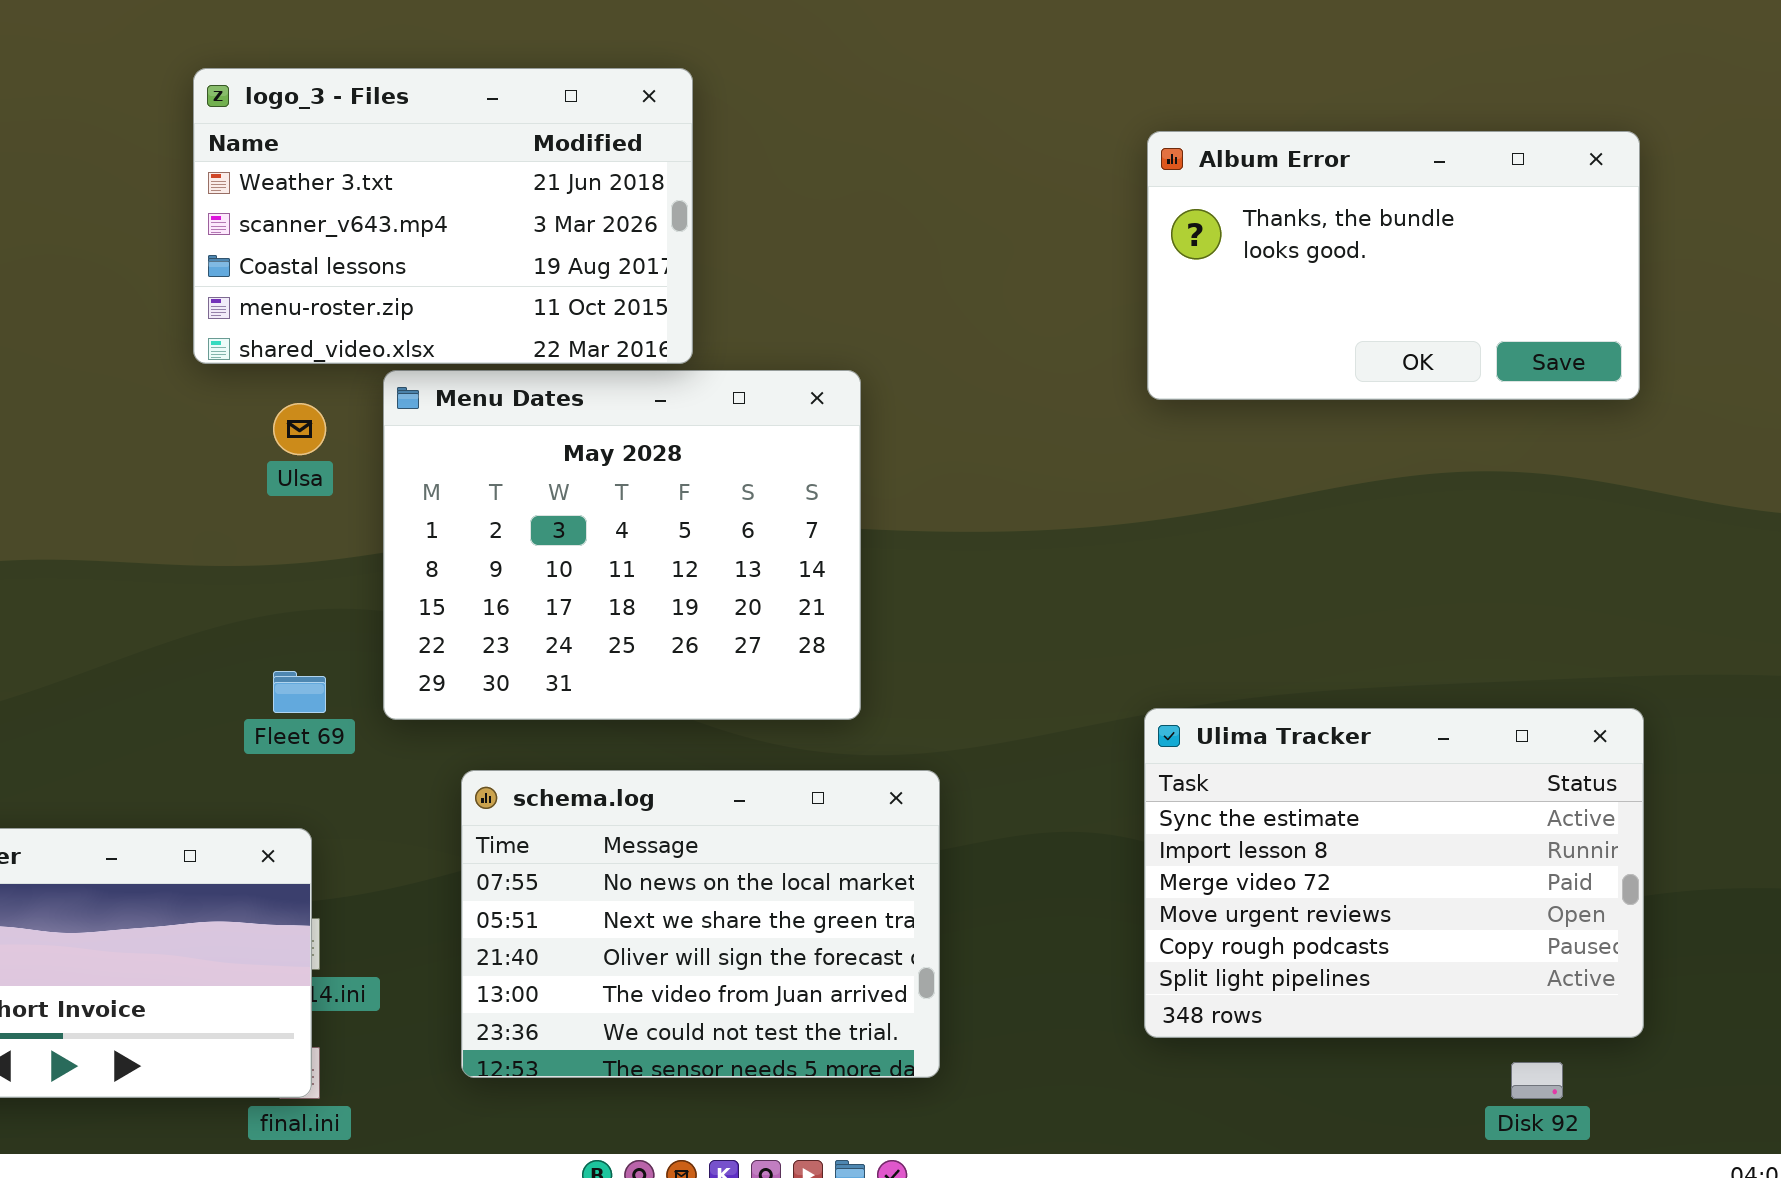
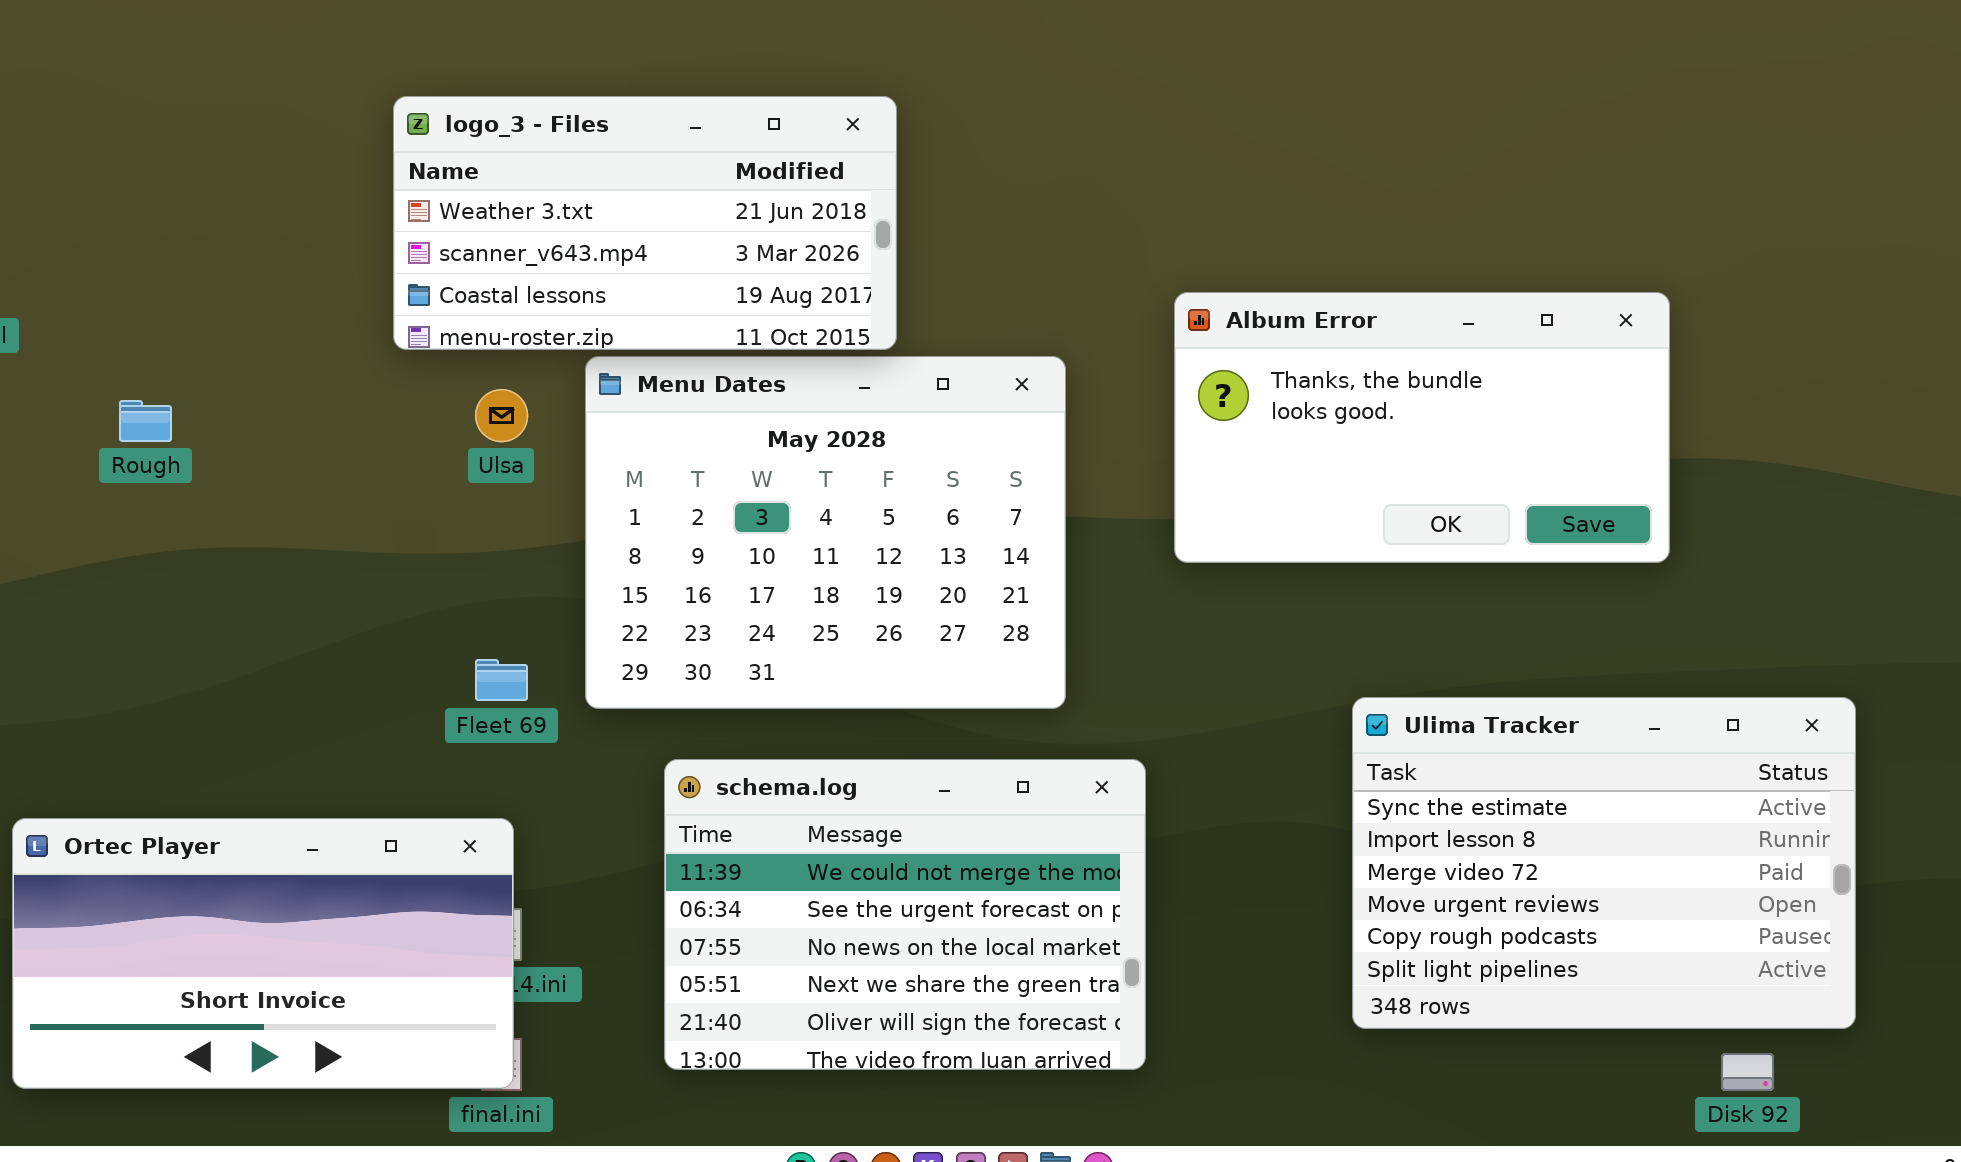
logo_3 - Files: [193,68,693,364] -> [393,96,897,350], resized
Album Error: [1147,131,1640,400] -> [1174,292,1670,563], moved
schema.log: [461,770,940,1078] -> [664,759,1146,1070], scrolled up 2 rows

